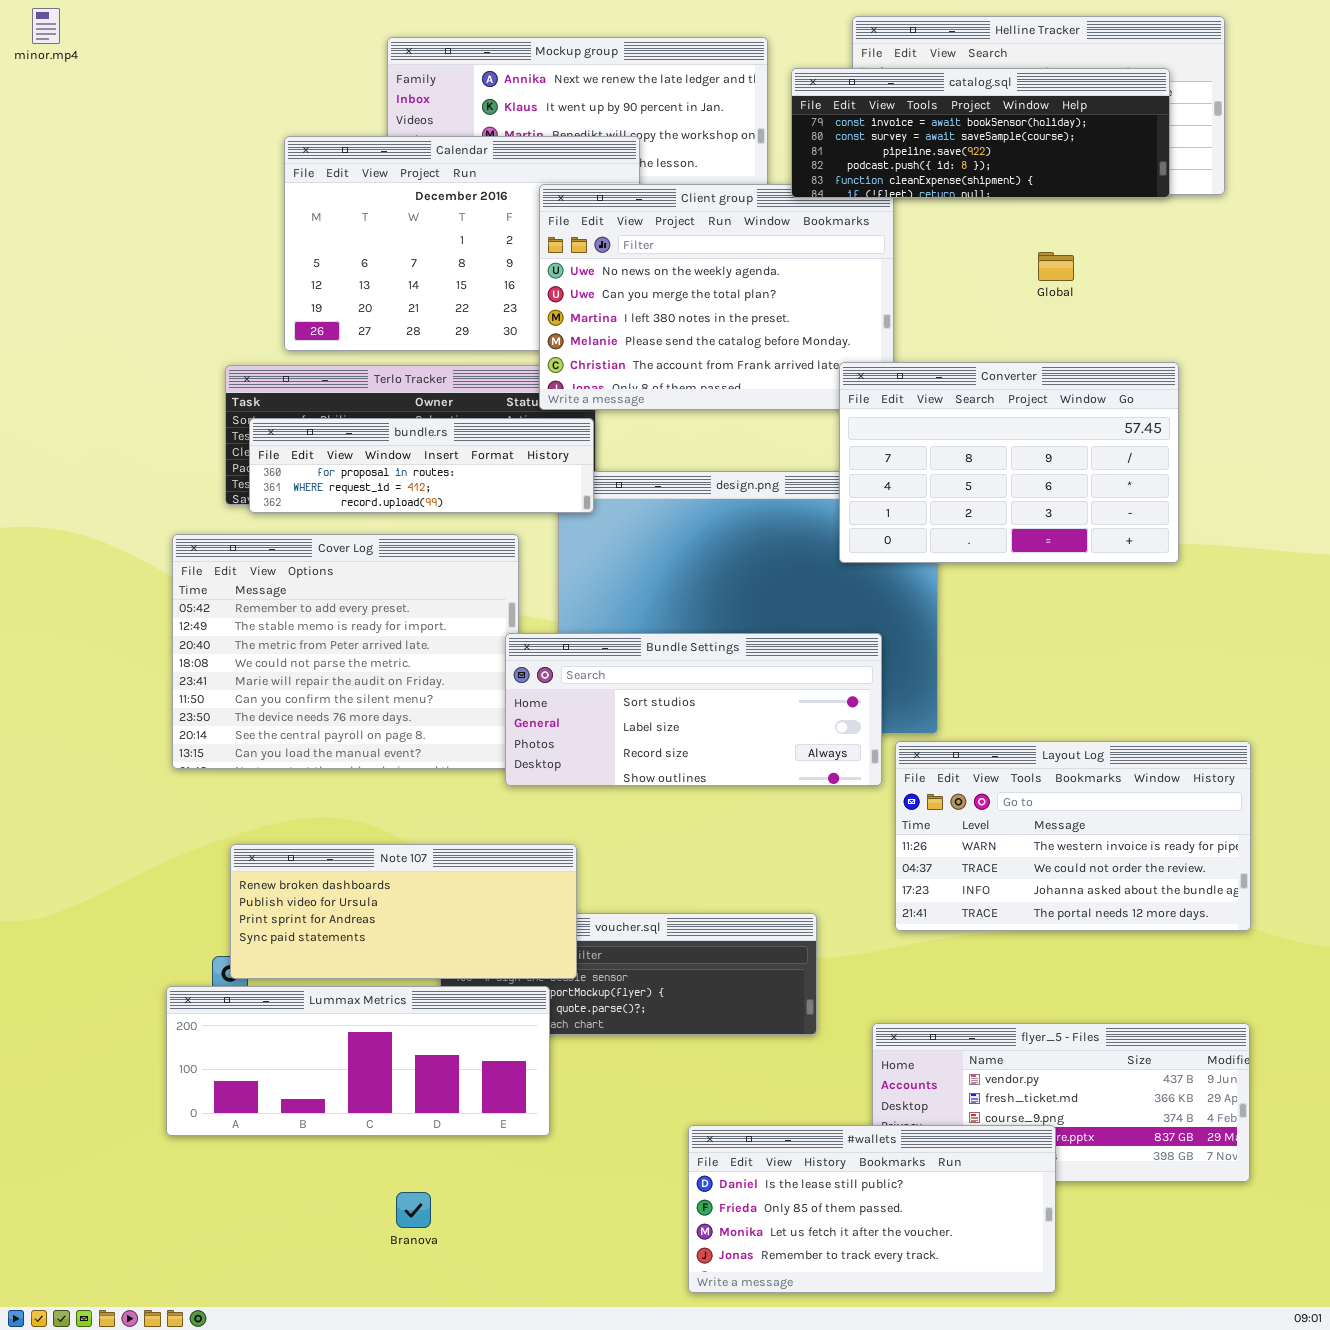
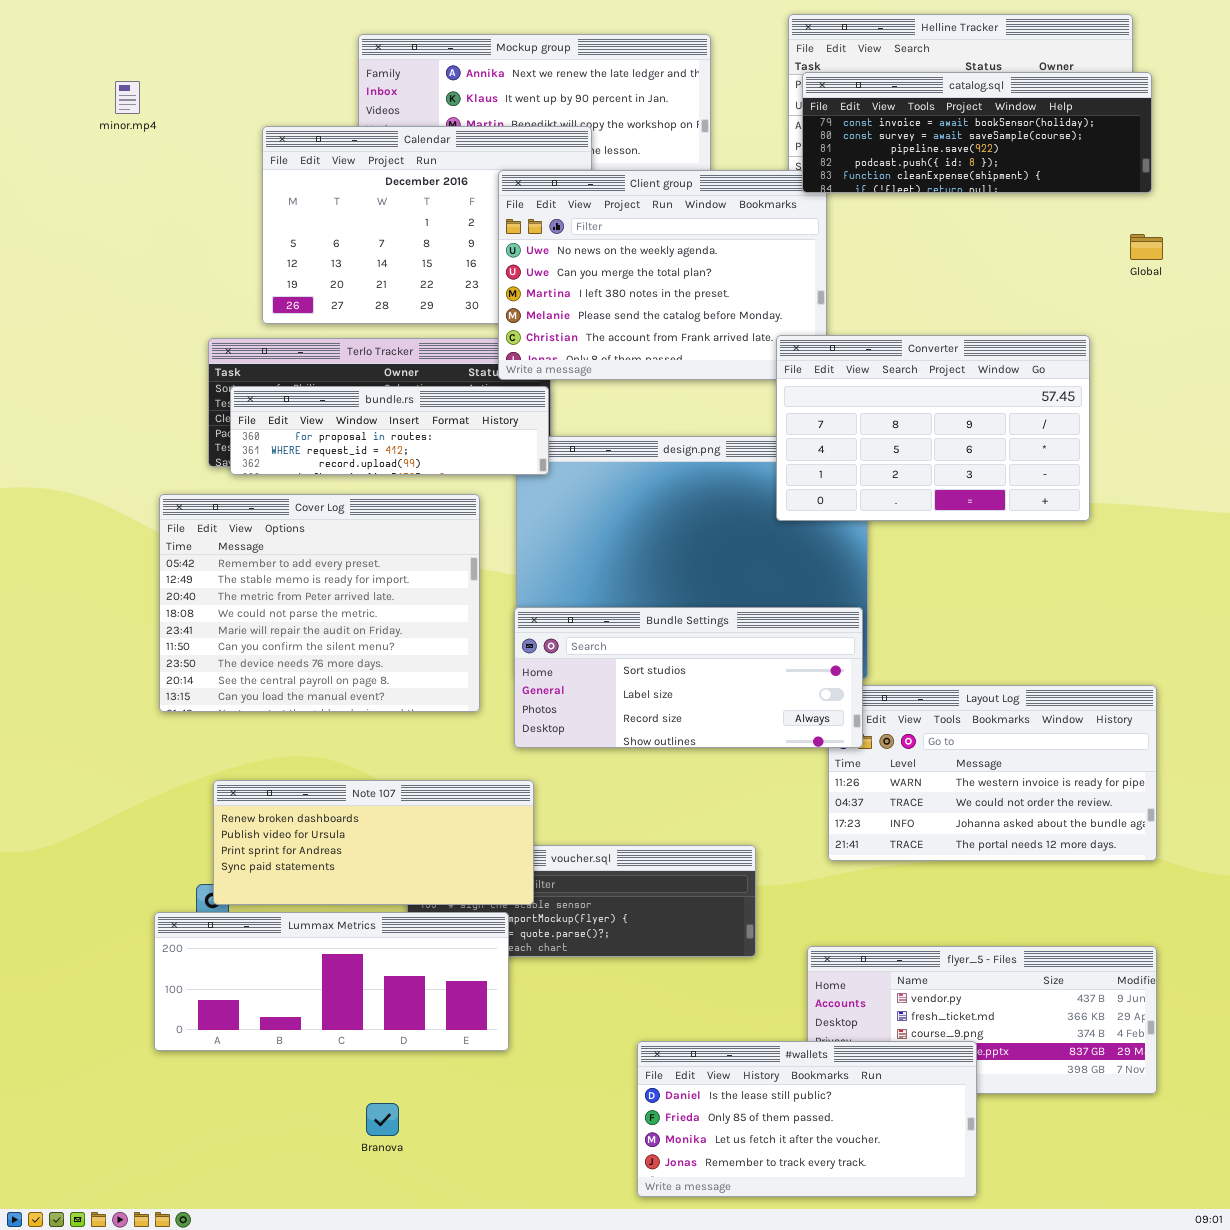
minor.mp4: [32,8,60,44] -> [115,81,140,114], moved
catalog.sql: [791,68,1170,198] -> [802,72,1152,193], moved
Global: [1038,252,1074,281] -> [1130,234,1163,260], moved
Bundle Settings: [505,633,882,786] -> [514,607,863,748], moved

